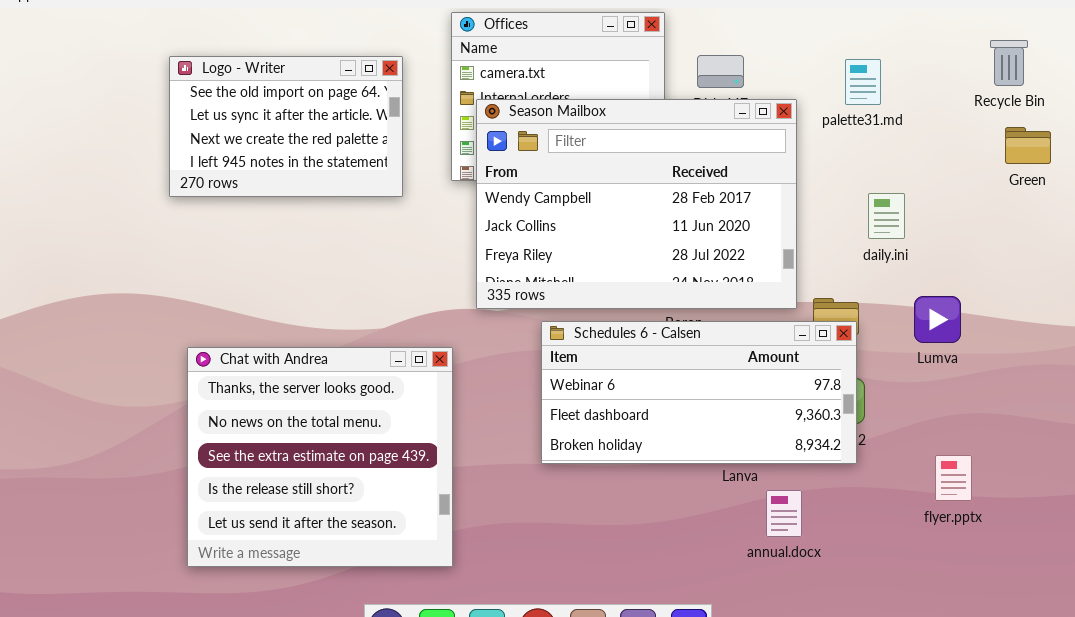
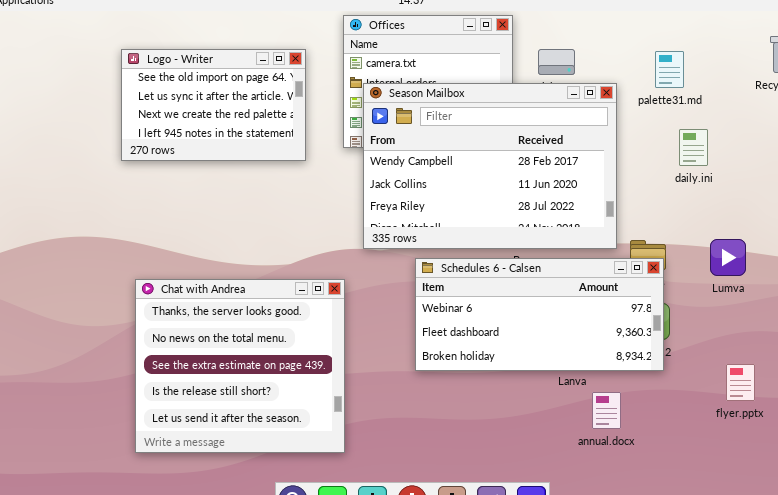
daily.ini: [868,193,905,239] -> [679,129,708,166], moved

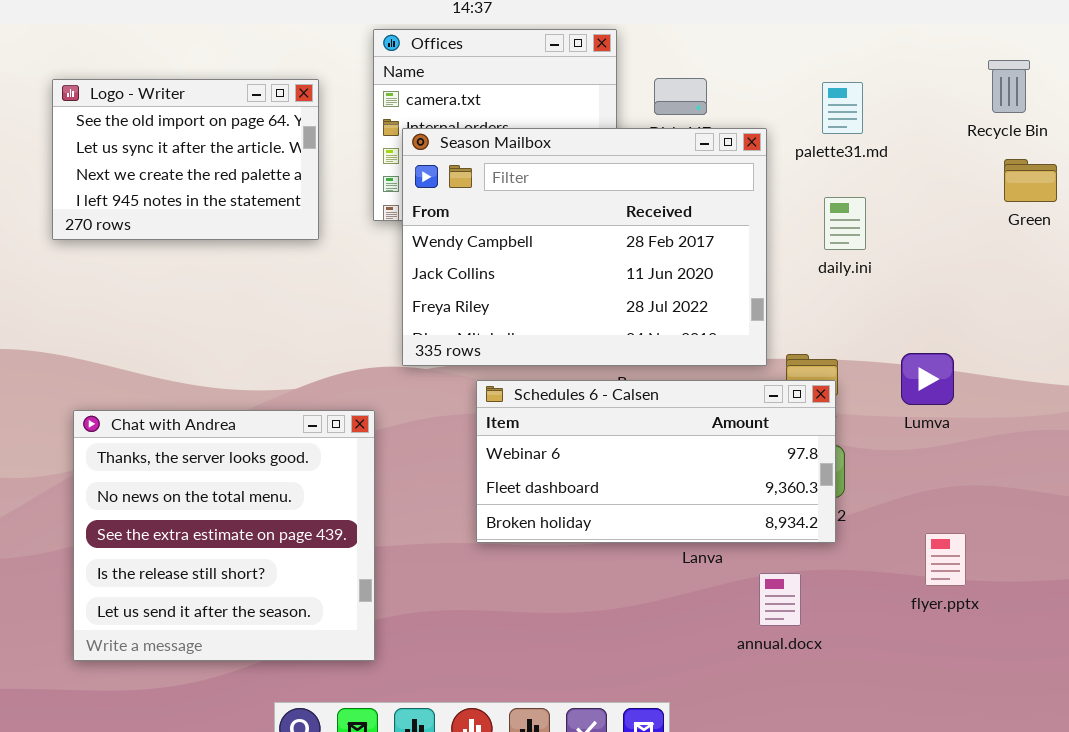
daily.ini: [679,129,708,166] -> [824,197,866,250], moved
annual.docx: [592,392,621,429] -> [759,573,801,626], moved

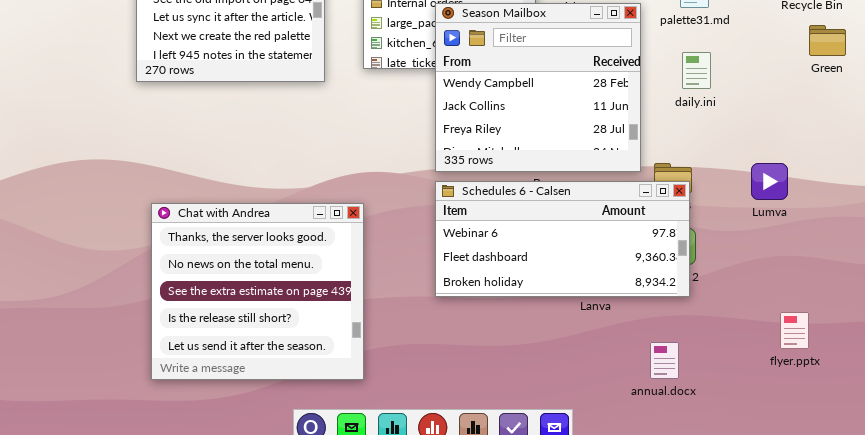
Season Mailbox: [402,128,767,366] -> [435,3,641,172], resized
Lumva: [901,353,954,405] -> [751,163,788,200], moved
flyer.pptx: [925,533,966,586] -> [780,312,809,349], moved
annual.docx: [759,573,801,626] -> [650,342,679,379], moved

